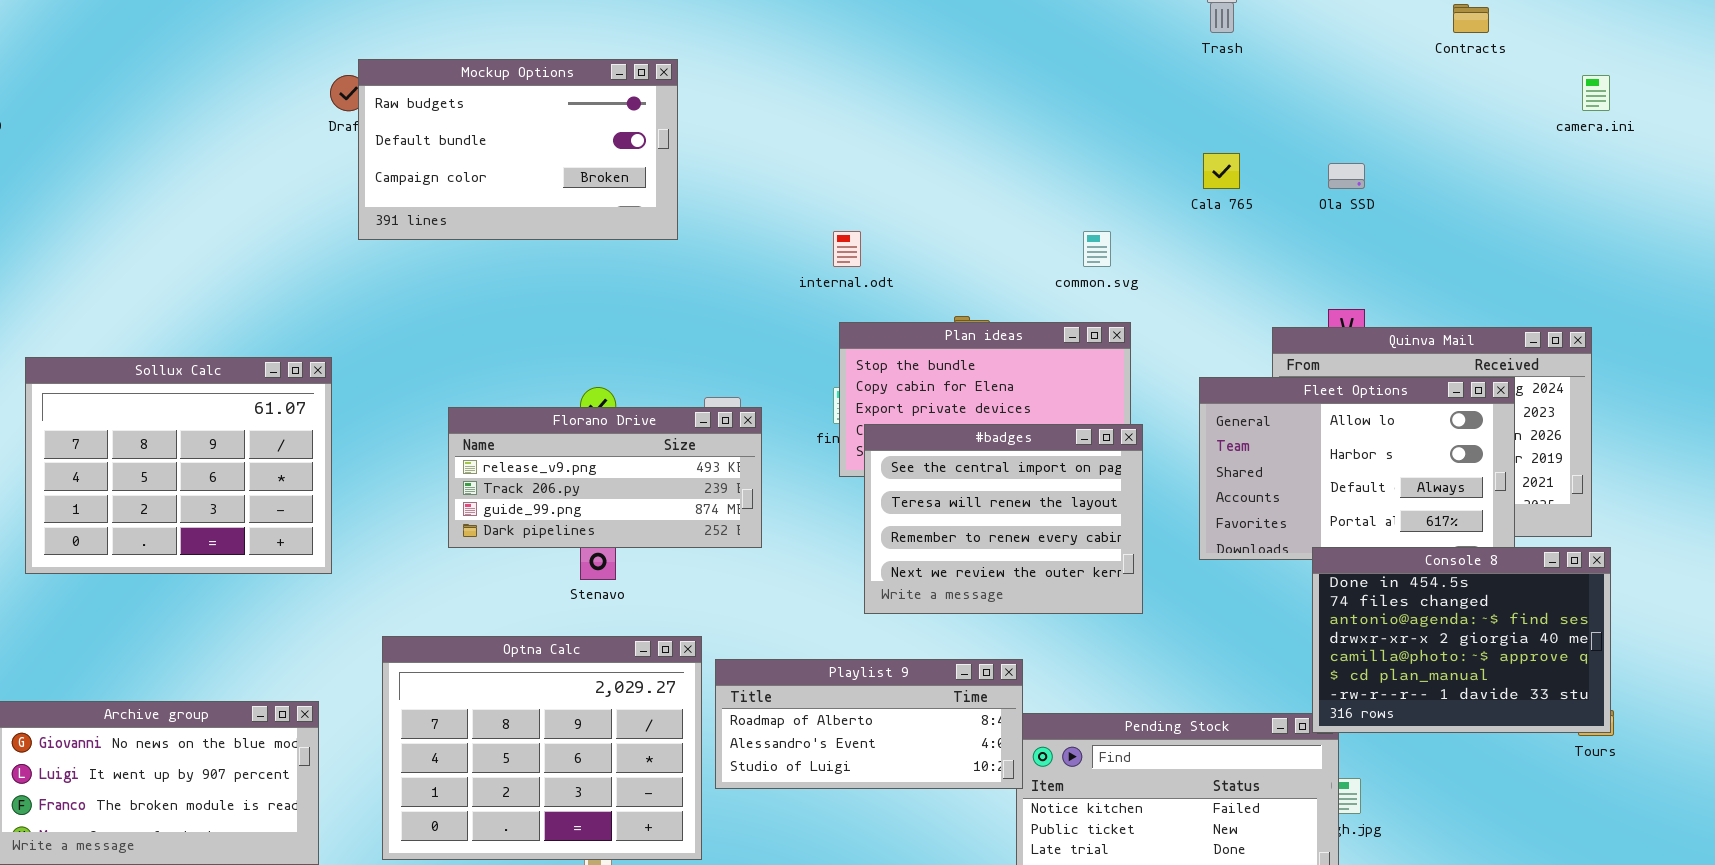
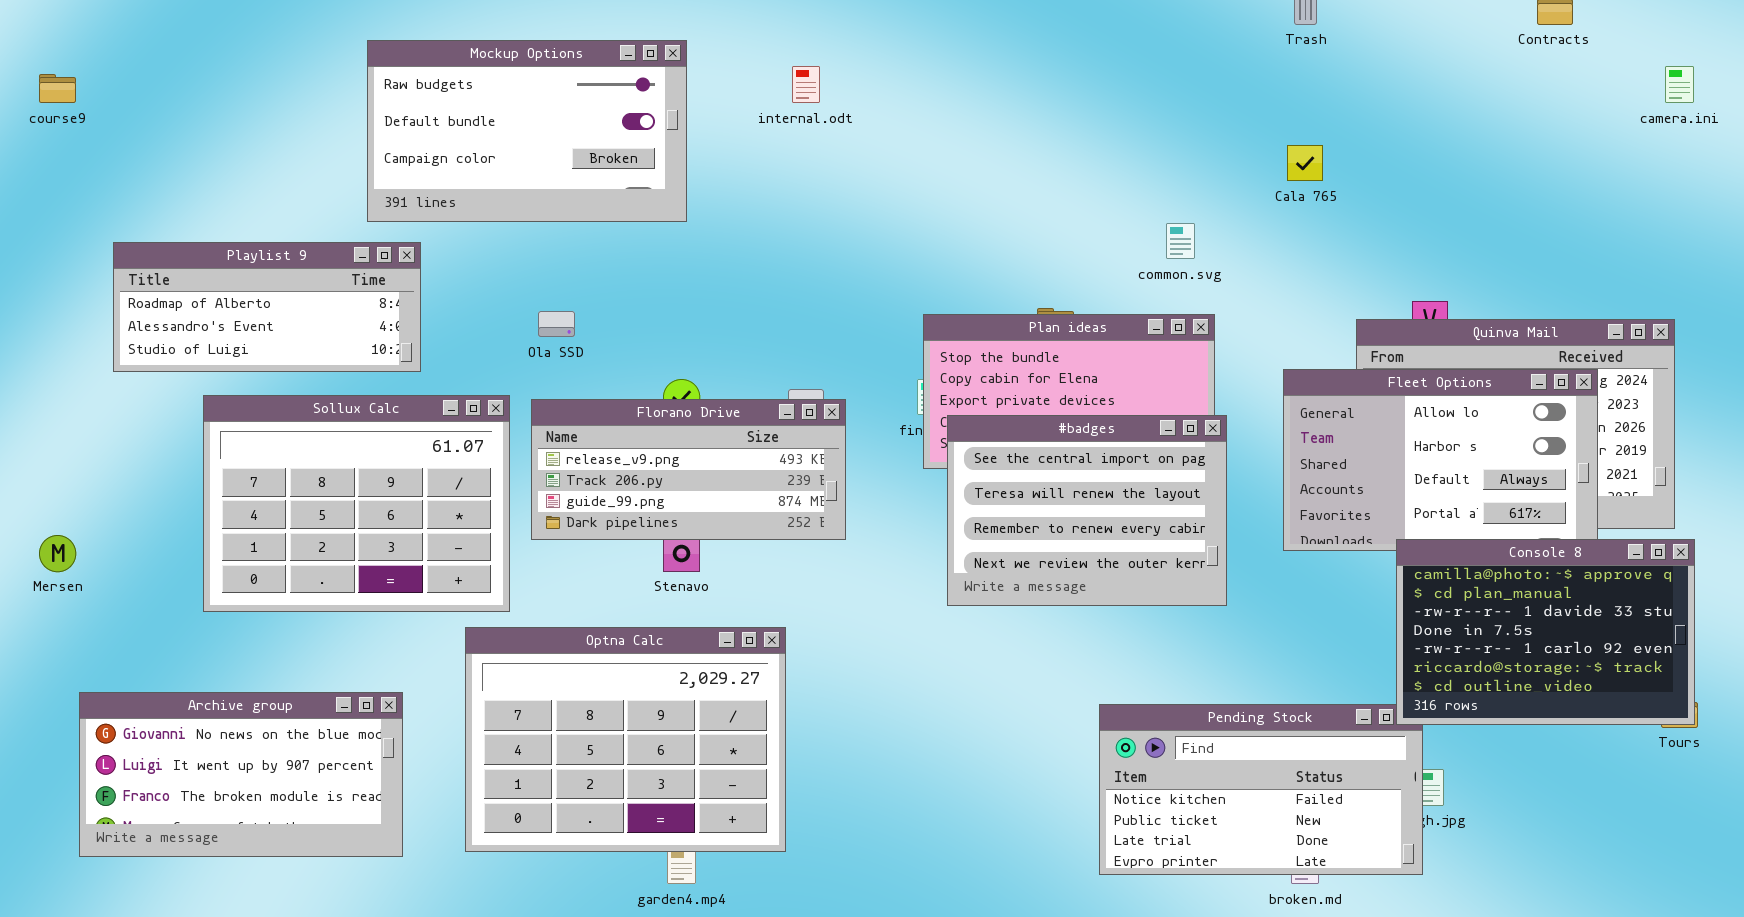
Mockup Options: [358,59,678,240] -> [367,40,687,222], moved
Ola SSD: [1328,163,1365,189] -> [538,311,575,337], moved
internal.odt: [833,231,861,267] -> [792,66,820,103], moved
Sollux Calc: [25,357,332,574] -> [203,395,510,612], moved
Console 8: [1312,547,1611,733] -> [1396,539,1695,725], scrolled down 4 rows
Playlist 9: [715,659,1023,789] -> [113,242,421,372], moved

